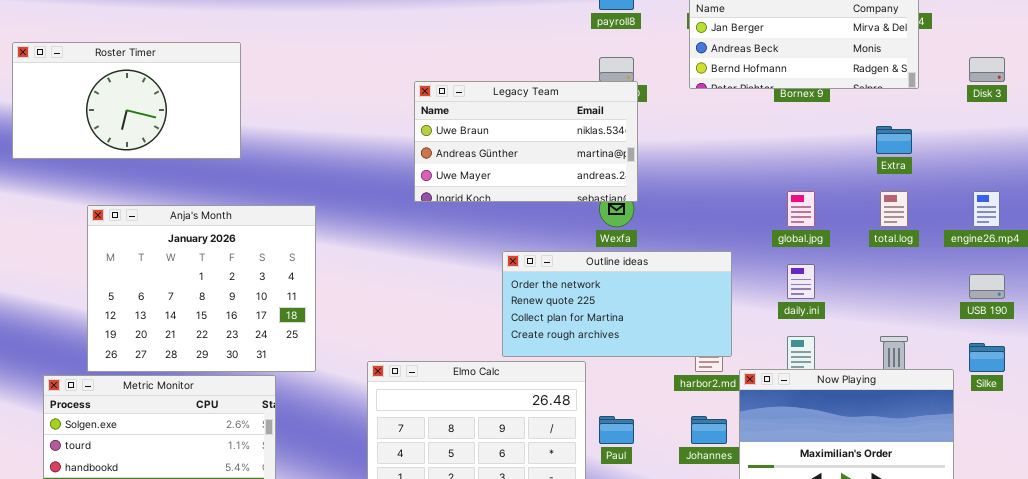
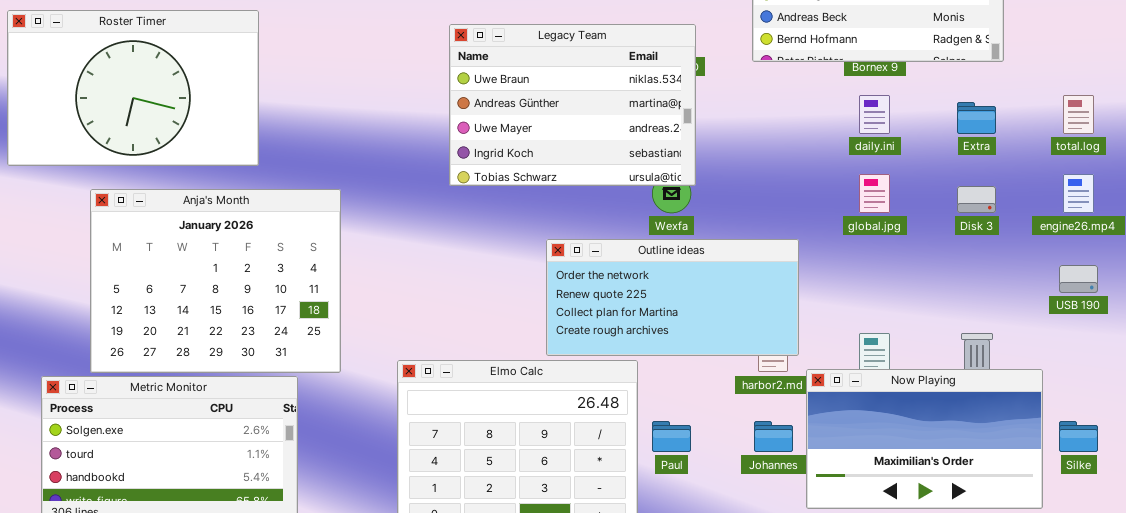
Roster Timer: [12,42,241,159] -> [7,10,259,166], resized
Disk 3: [969,57,1005,82] -> [957,186,996,213], moved
Legacy Team: [414,81,638,202] -> [449,24,696,186], resized
total.log: [880,191,908,227] -> [1063,95,1094,134], moved
daily.ini: [787,264,815,299] -> [859,95,890,134], moved
Silke: [969,343,1005,372] -> [1059,421,1098,452], moved

